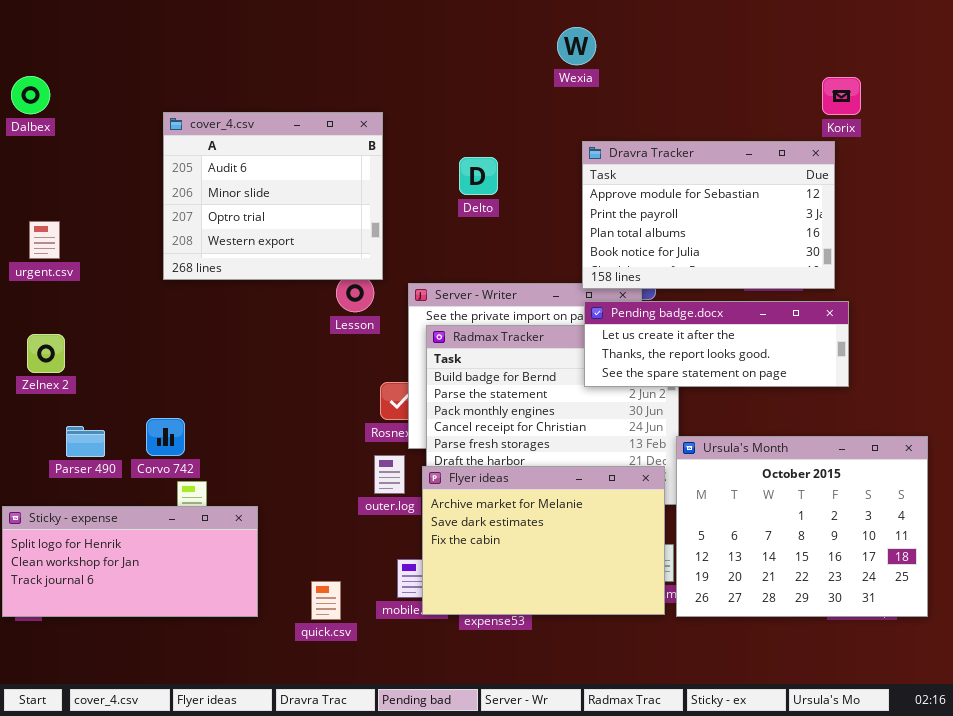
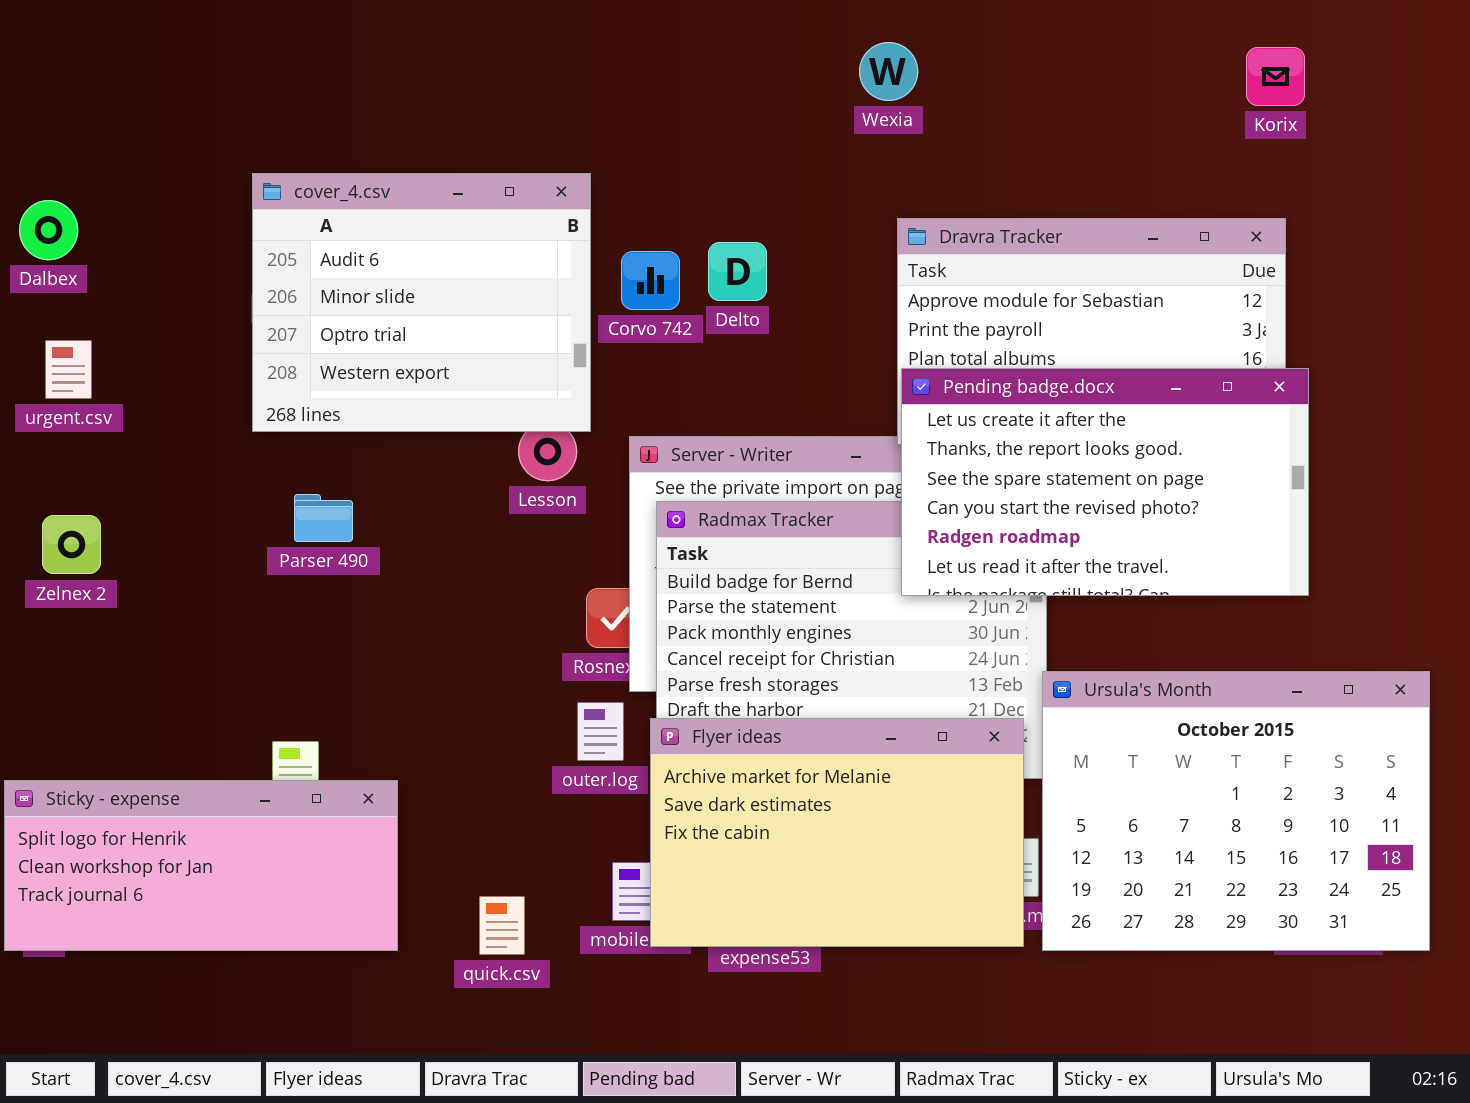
Dalbex: [11,76,50,114] -> [19,200,78,260], moved
Korix: [822,77,861,115] -> [1246,47,1305,106], moved
Pending badge.docx: [584,301,849,387] -> [901,368,1309,596], resized
Corvo 742: [146,418,185,456] -> [621,251,680,310], moved
Parser 490: [66,426,105,457] -> [294,494,353,542], moved

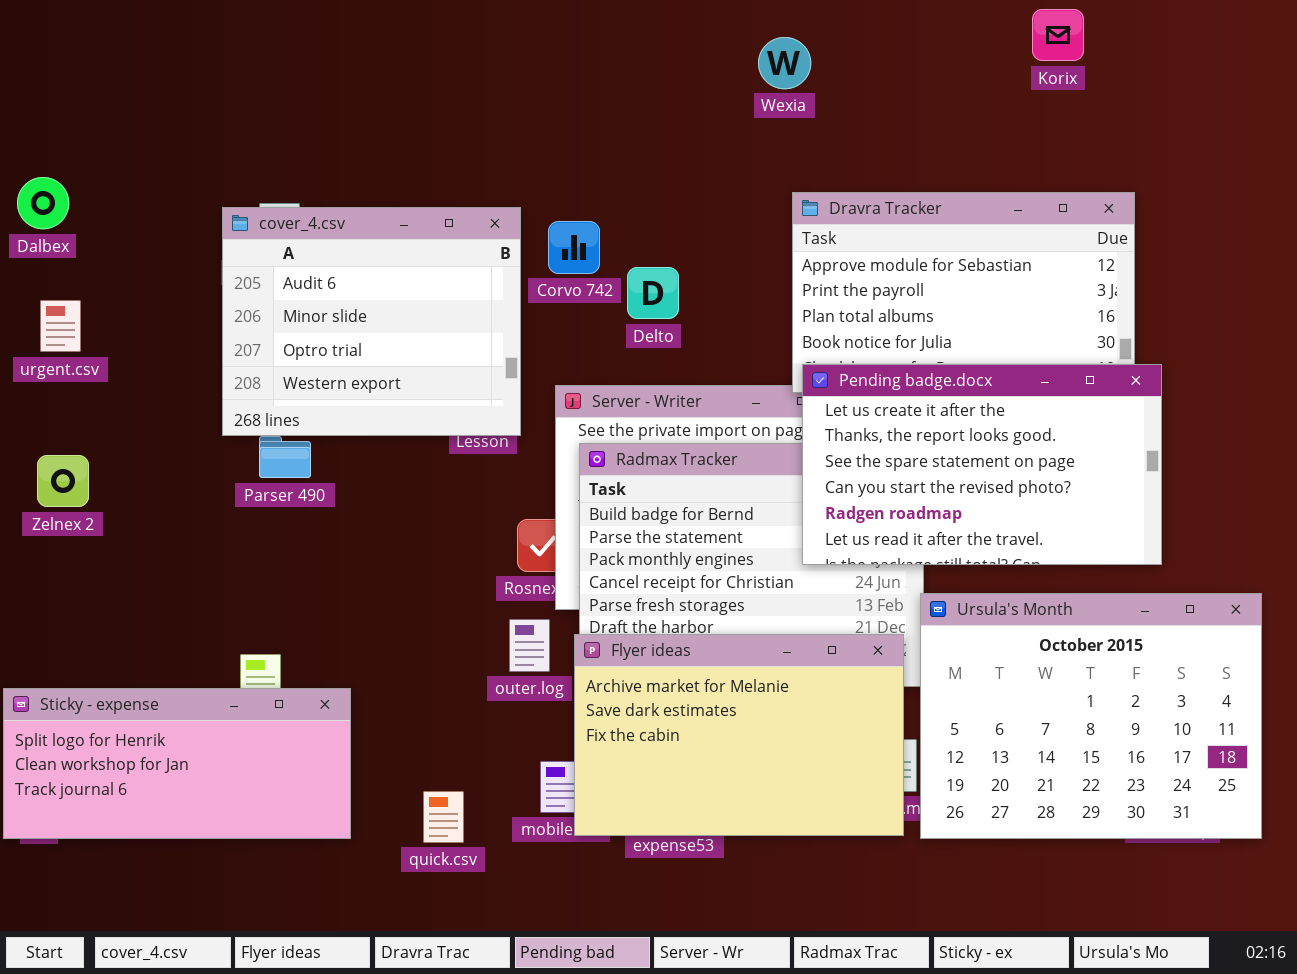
Korix: [1246,47,1305,106] -> [1032,9,1084,61], moved
cover_4.csv: [252,173,591,432] -> [222,207,521,436], moved
Delto: [708,242,767,301] -> [627,267,679,319], moved
Pending badge.docx: [901,368,1309,596] -> [802,364,1162,565], moved

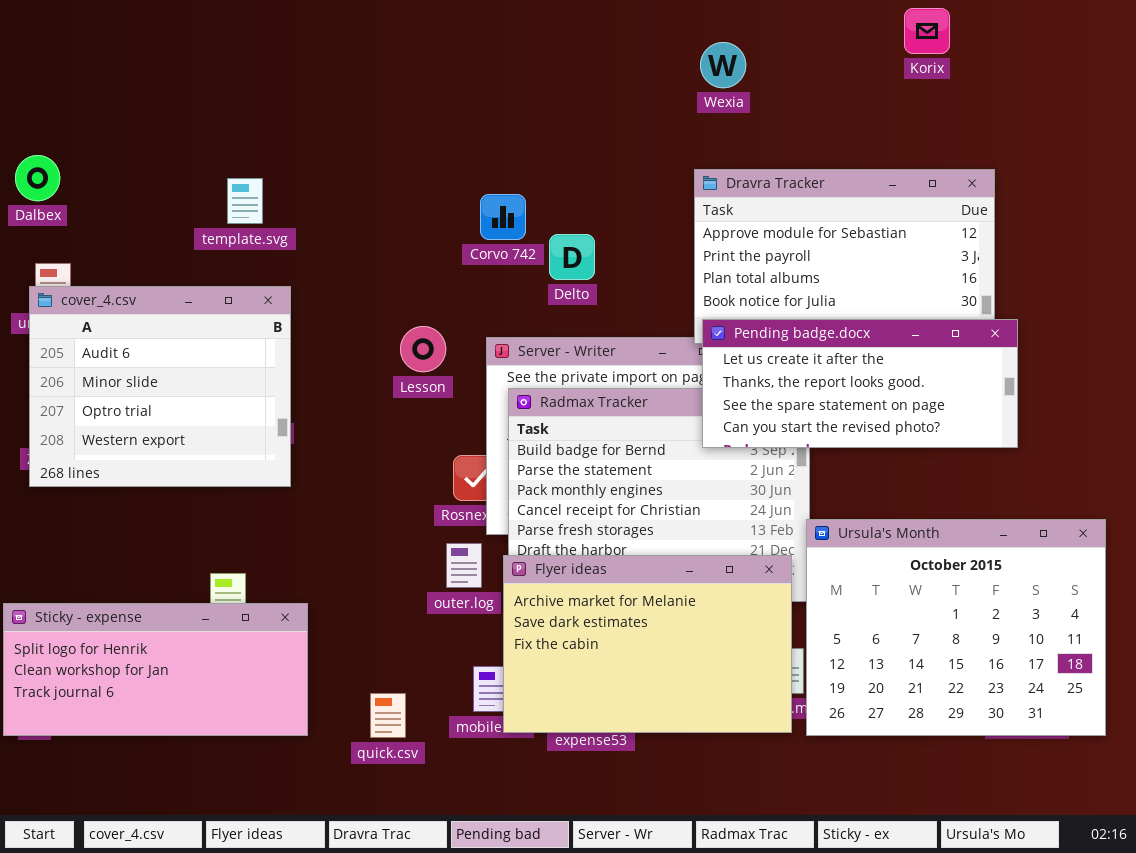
Wexia: [758,37,811,89] -> [700,42,746,88], moved
cover_4.csv: [222,207,521,436] -> [29,286,291,487], moved
Pending badge.docx: [802,364,1162,565] -> [702,319,1018,448], resized

